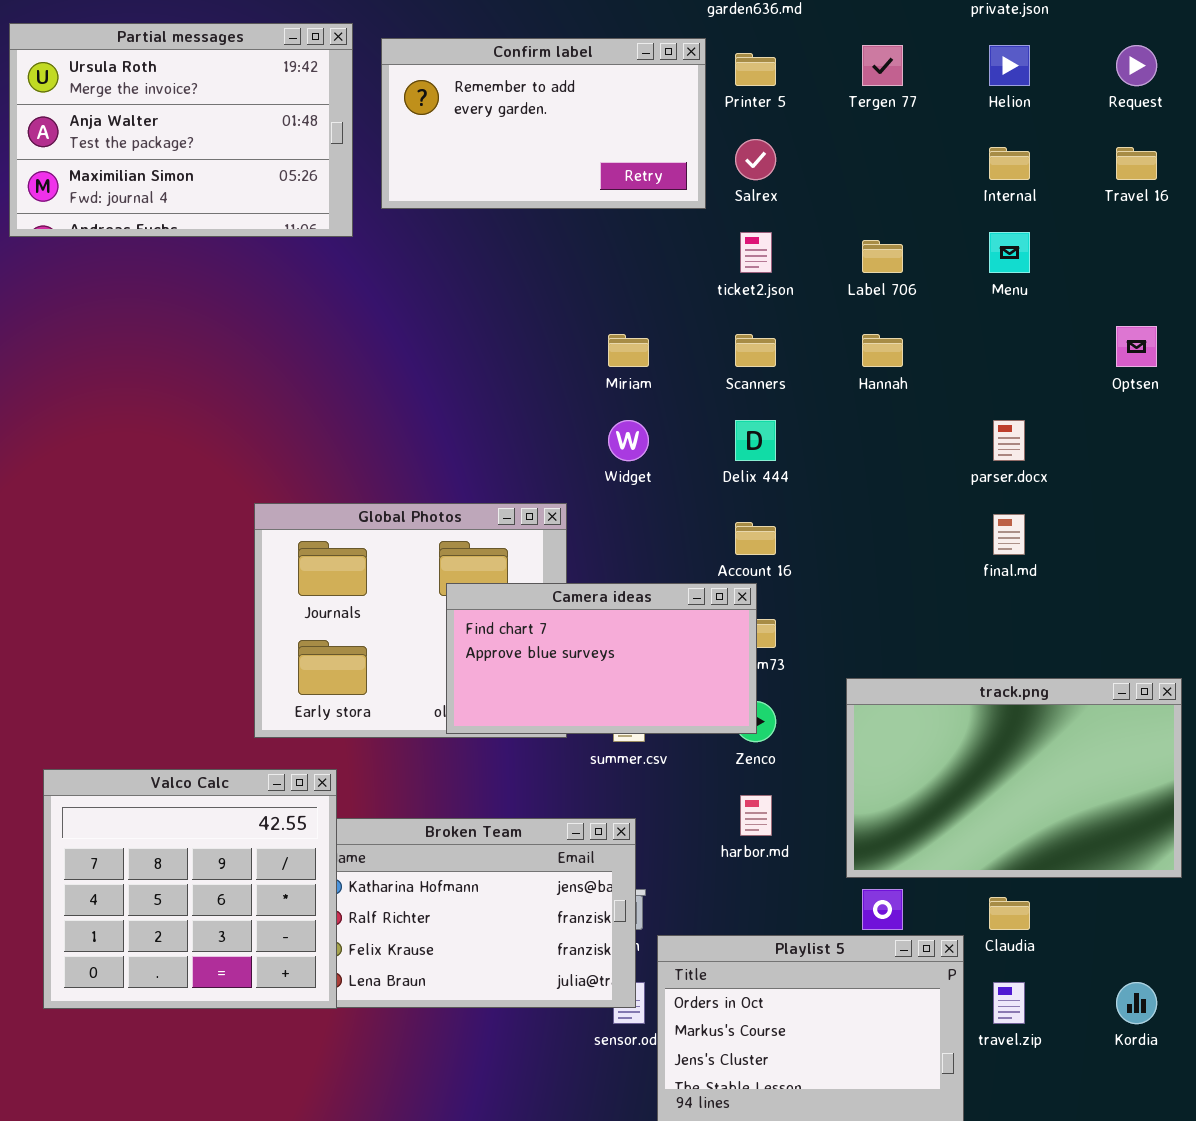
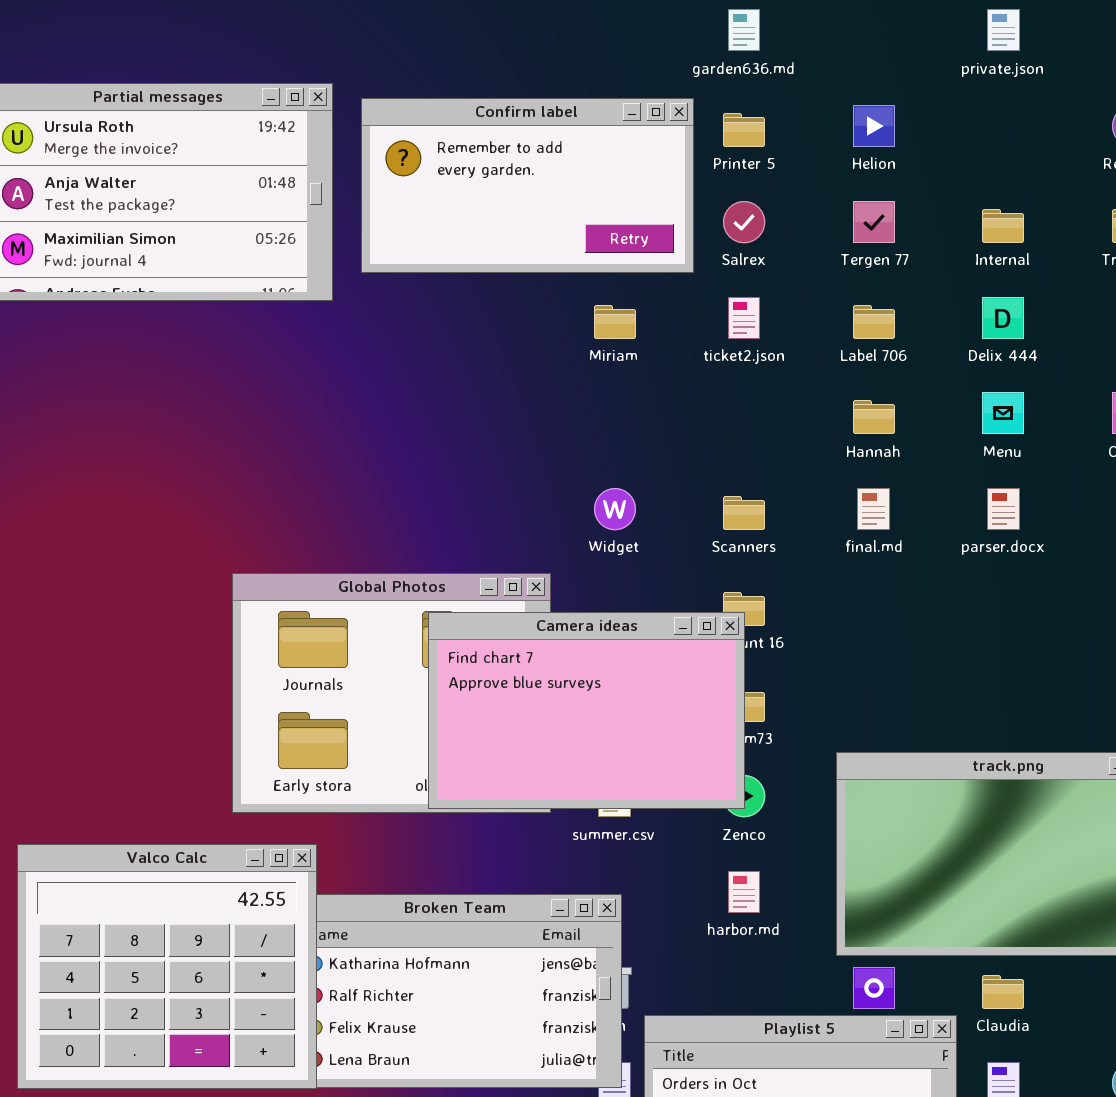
Tergen 77: [862,45,903,86] -> [853,201,895,243], moved
Helion: [989,45,1030,86] -> [853,105,895,147], moved
Menu: [989,232,1030,273] -> [982,392,1024,434], moved
Miriam: [608,334,649,367] -> [594,305,636,339], moved
Scanners: [735,334,776,367] -> [723,496,765,530], moved
Delix 444: [735,420,776,461] -> [982,297,1024,339], moved
final.md: [993,514,1025,555] -> [857,488,890,530], moved
Camera ideas: [446,583,757,734] -> [428,612,745,809], resized

